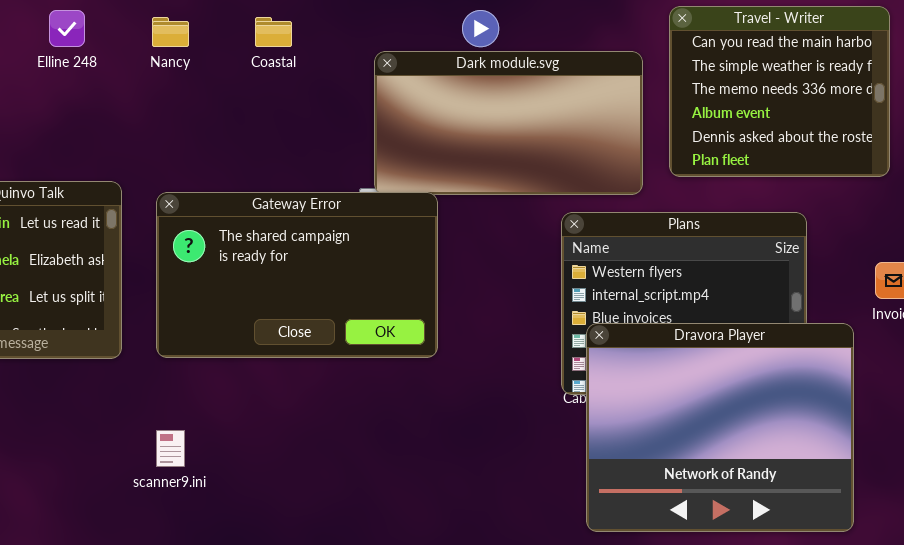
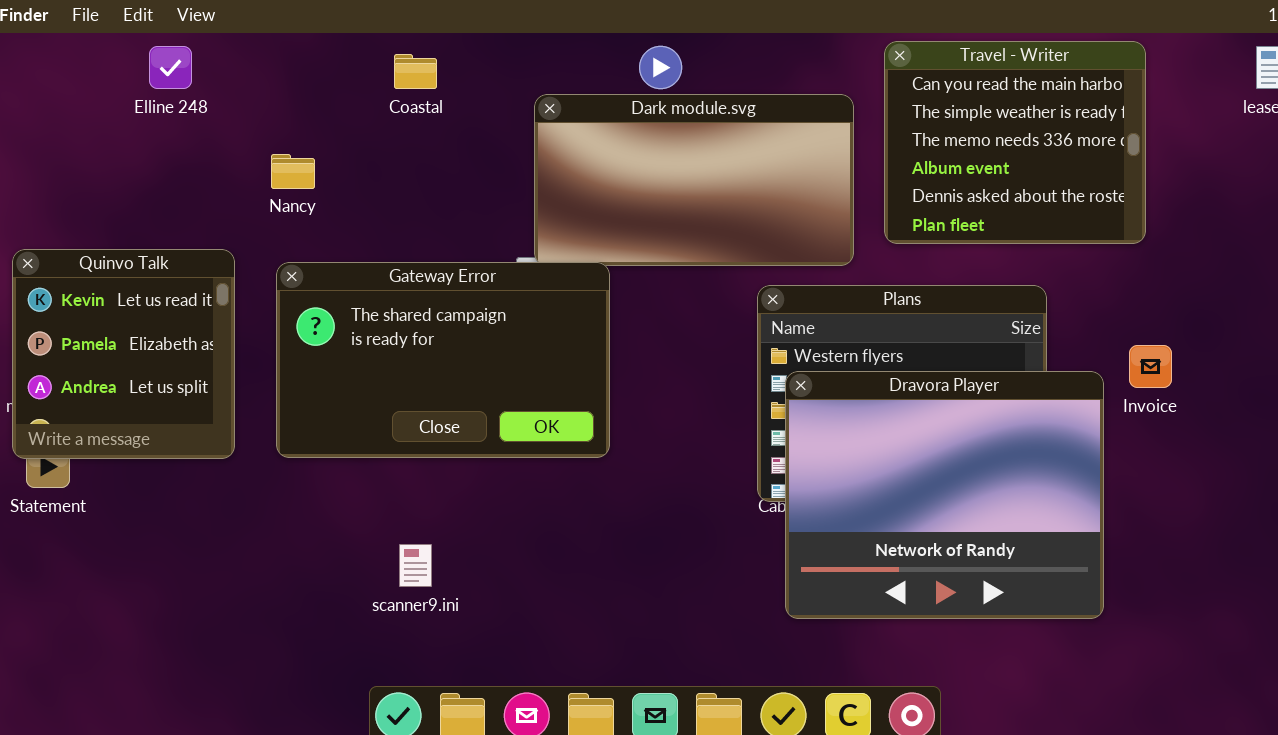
Nancy: [152,17,189,47] -> [271,154,315,189], moved
Dravora Player: [586,323,854,532] -> [785,371,1104,619], moved
scanner9.ini: [156,430,185,467] -> [399,544,432,587], moved

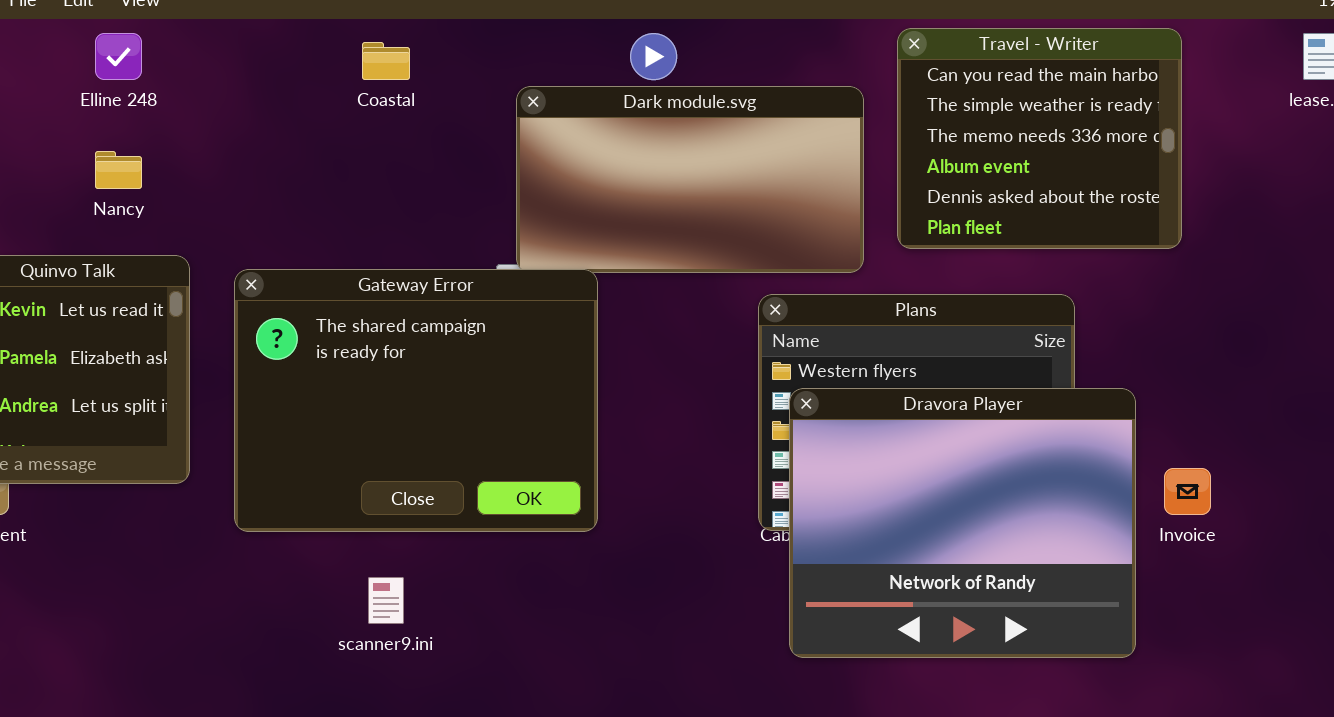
Nancy: [271,154,315,189] -> [95,151,142,189], moved
Gateway Error: [276,262,610,458] -> [234,269,598,532], resized
Invoice: [1129,345,1172,388] -> [1164,468,1211,515], moved

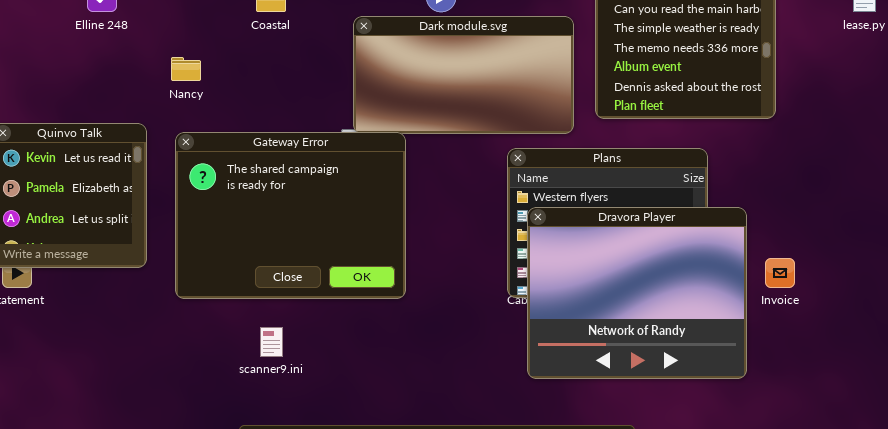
Nancy: [95,151,142,189] -> [171,57,201,81], moved

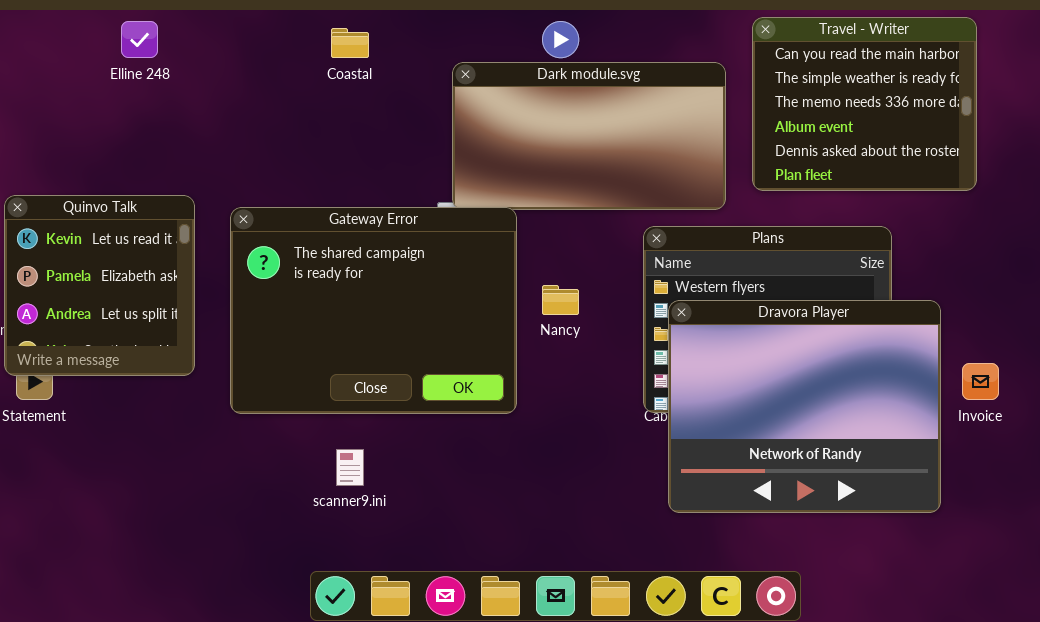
Nancy: [171,57,201,81] -> [542,285,579,315], moved

